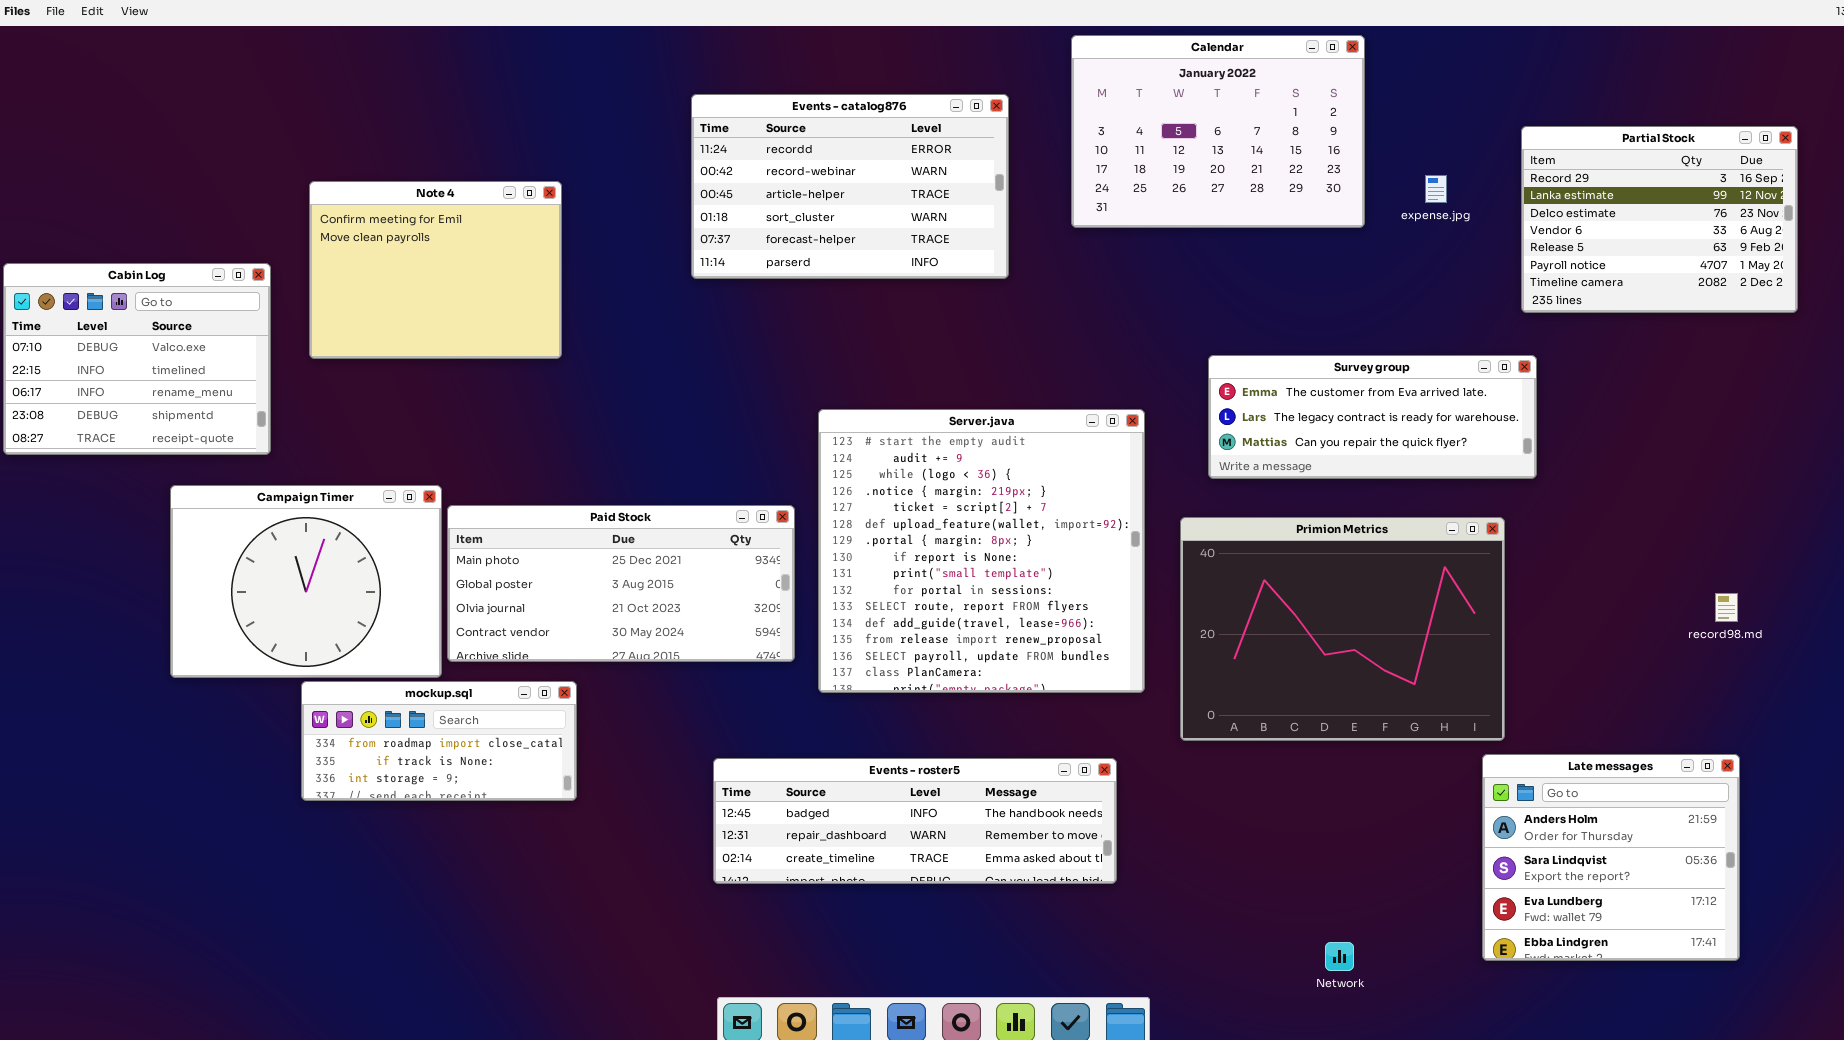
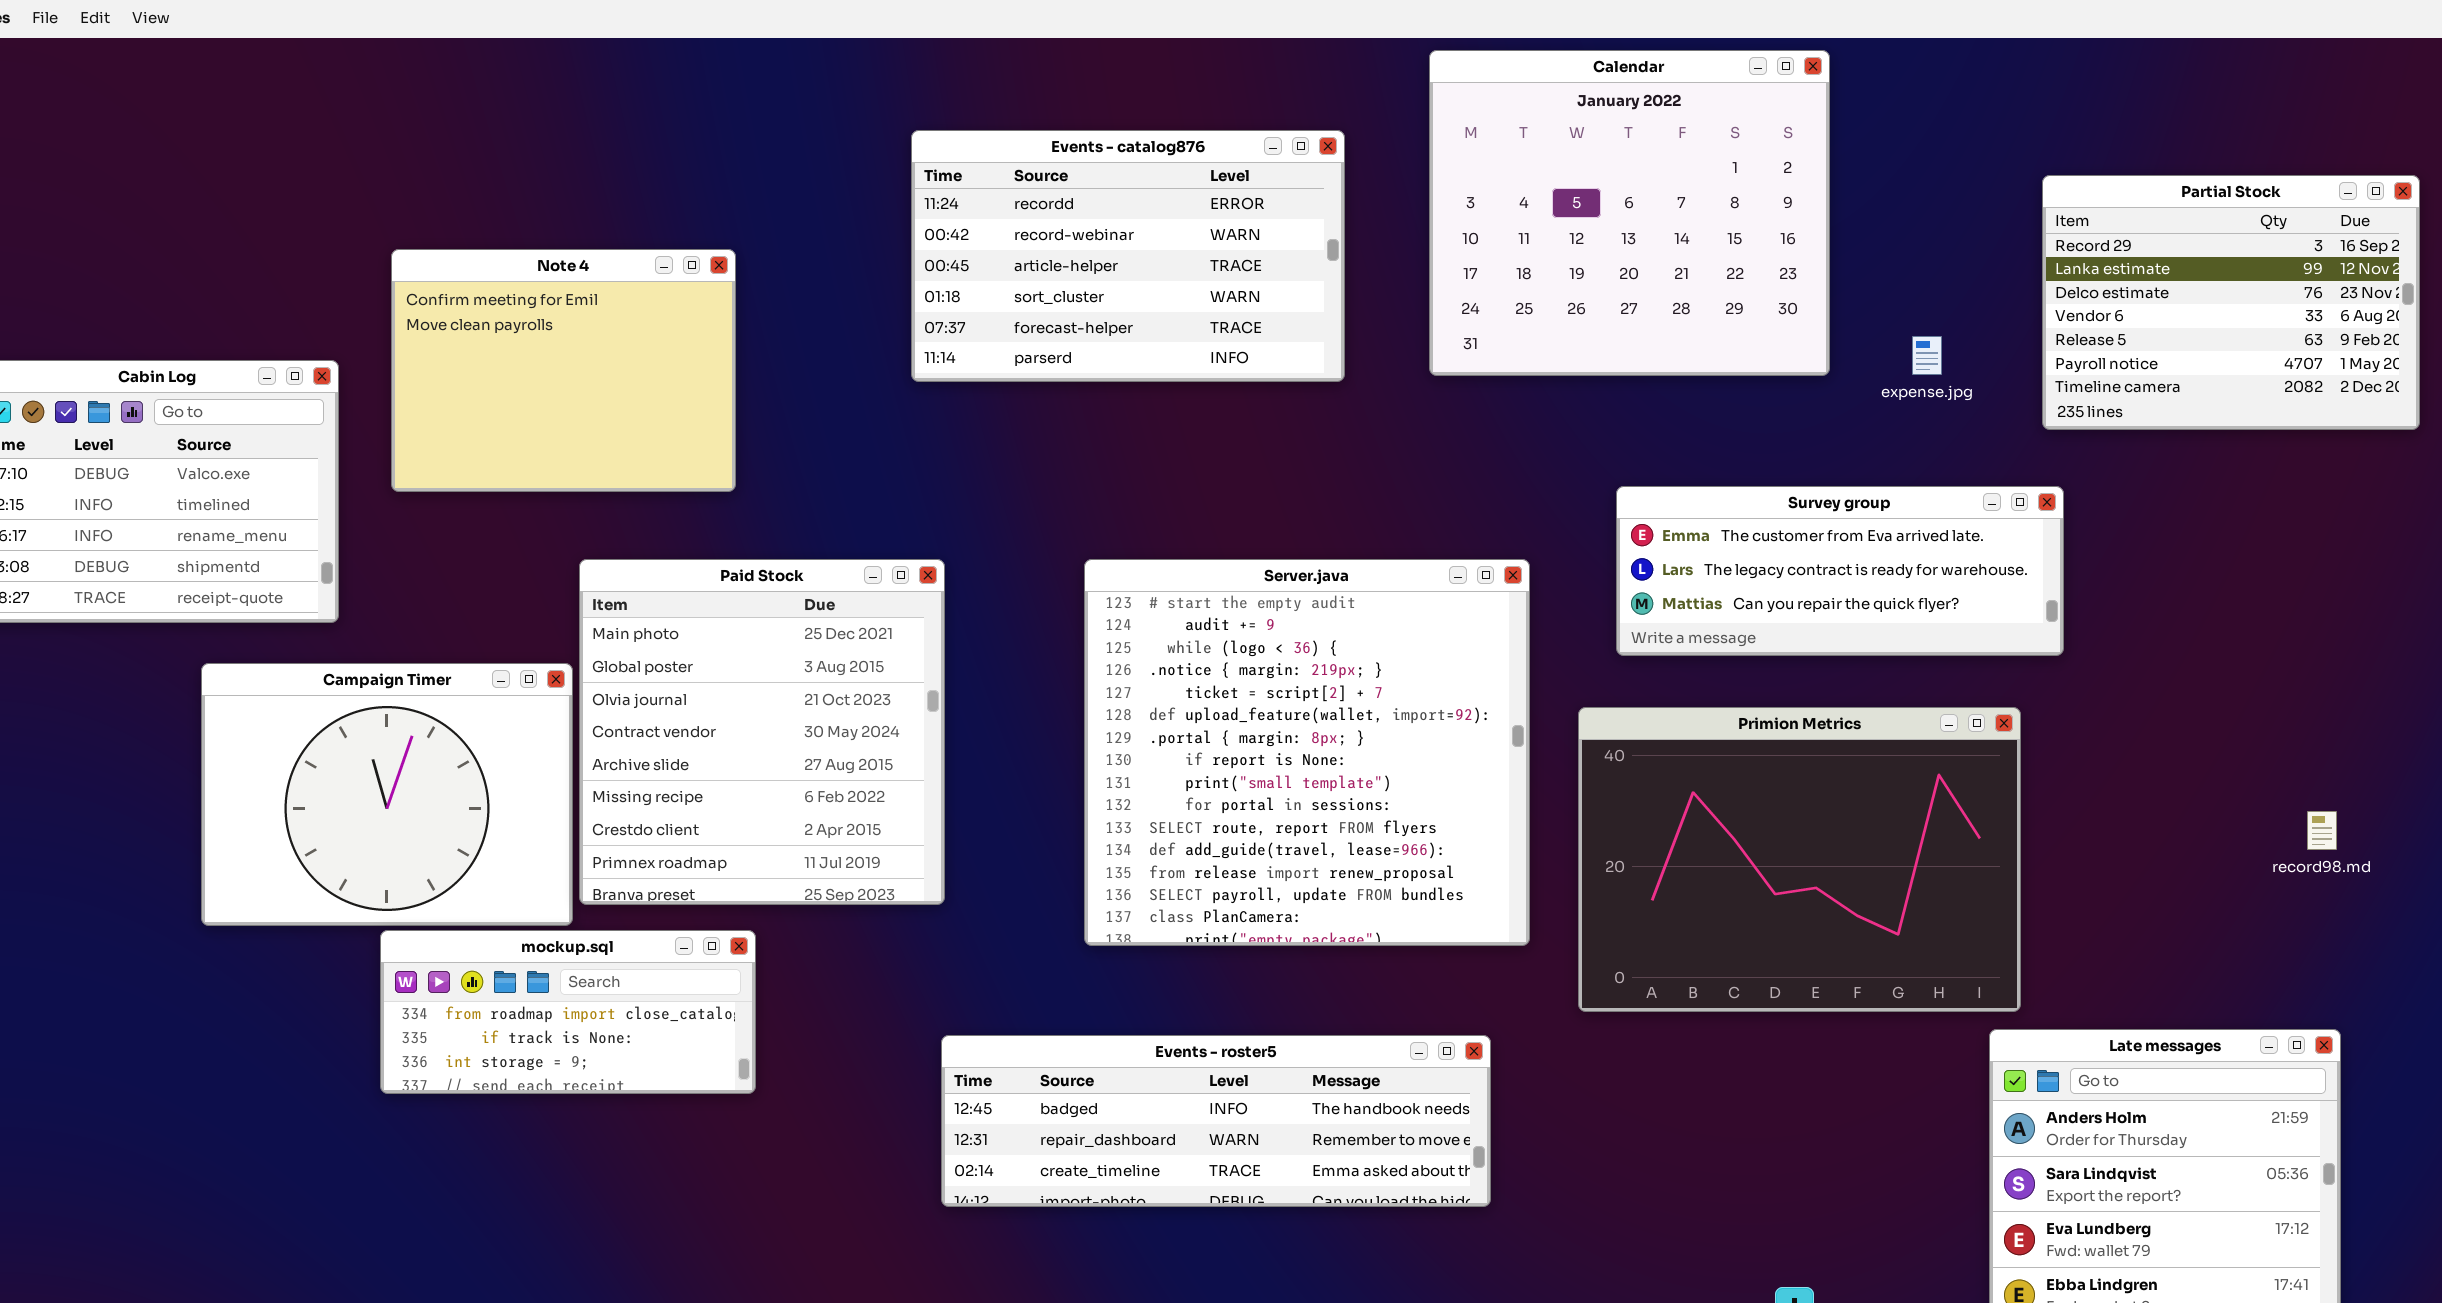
Calendar: [1071,35,1365,228] -> [1429,50,1830,376], resized
expense.jpg: [1425,175,1447,203] -> [1912,336,1942,375], moved
Paid Stock: [447,505,795,662] -> [579,559,945,905], resized

